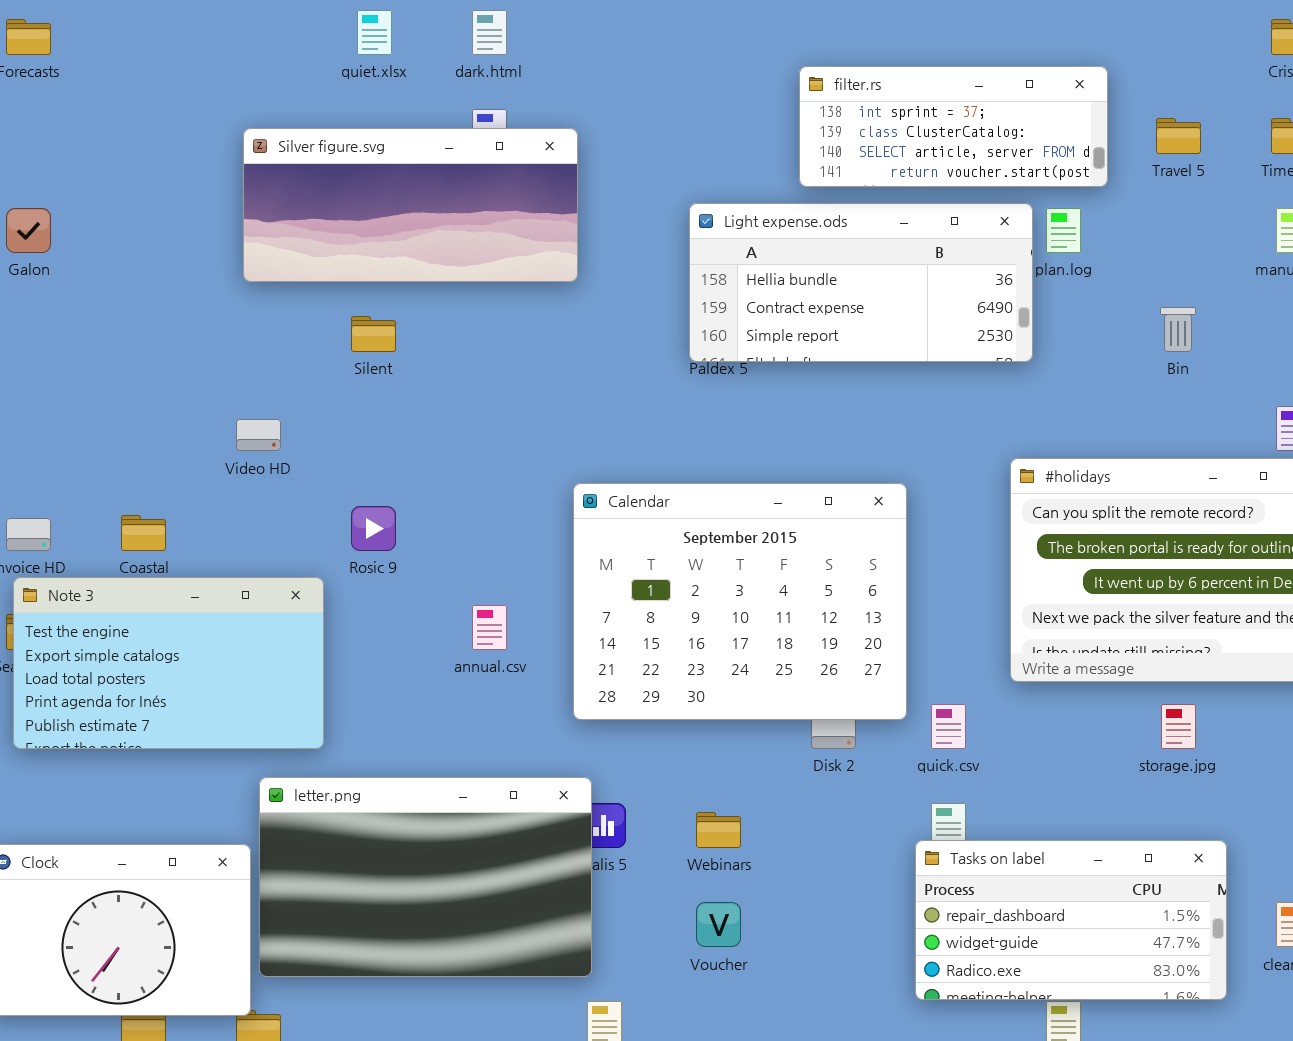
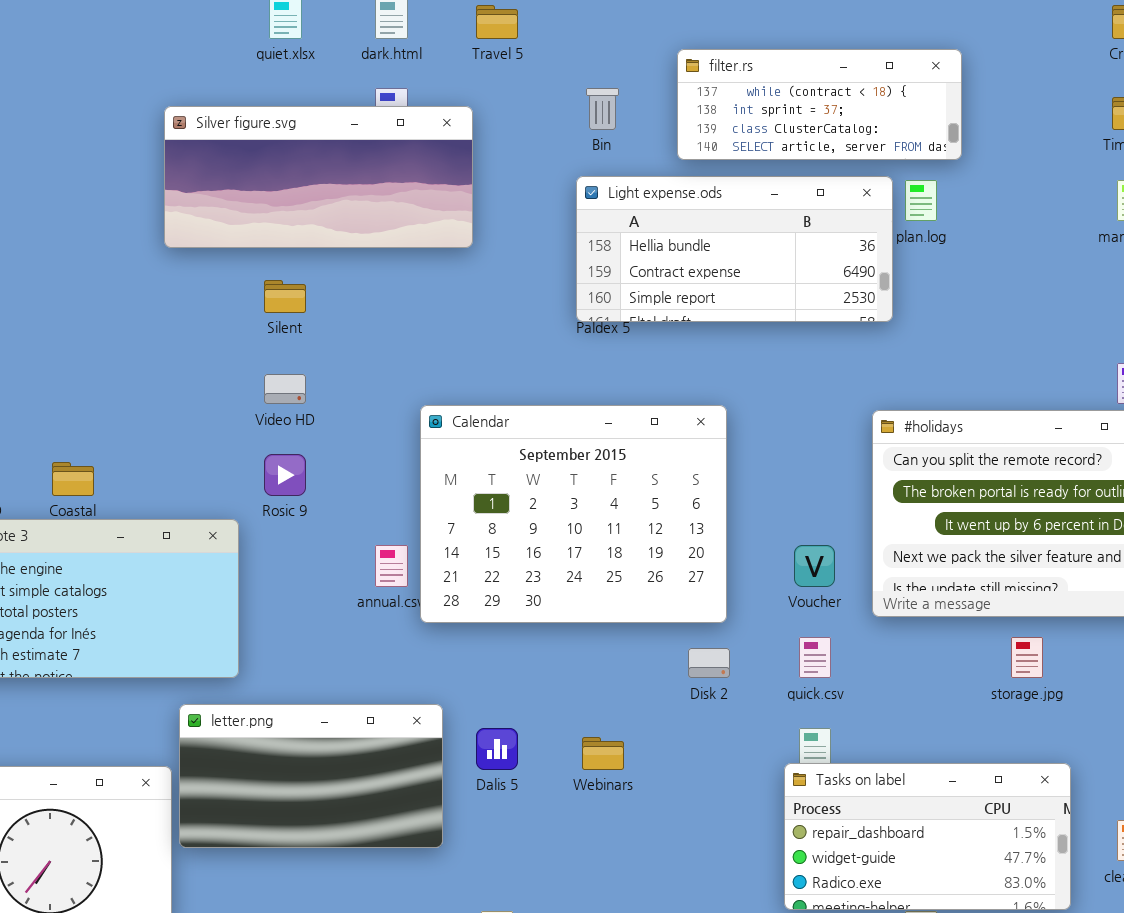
filter.rs: [799,66,1108,187] -> [677,49,962,160], scrolled up 1 row
Travel 5: [1156,118,1201,154] -> [476,5,518,39], moved
Bin: [1160,307,1196,352] -> [586,88,619,130], moved
Video HD: [236,419,281,451] -> [264,374,306,404], moved
Calendar: [573,483,907,720] -> [420,405,727,623], moved
letter.png: [259,777,592,977] -> [179,704,443,848], resized
Voucher: [696,902,741,947] -> [794,545,835,587], moved

